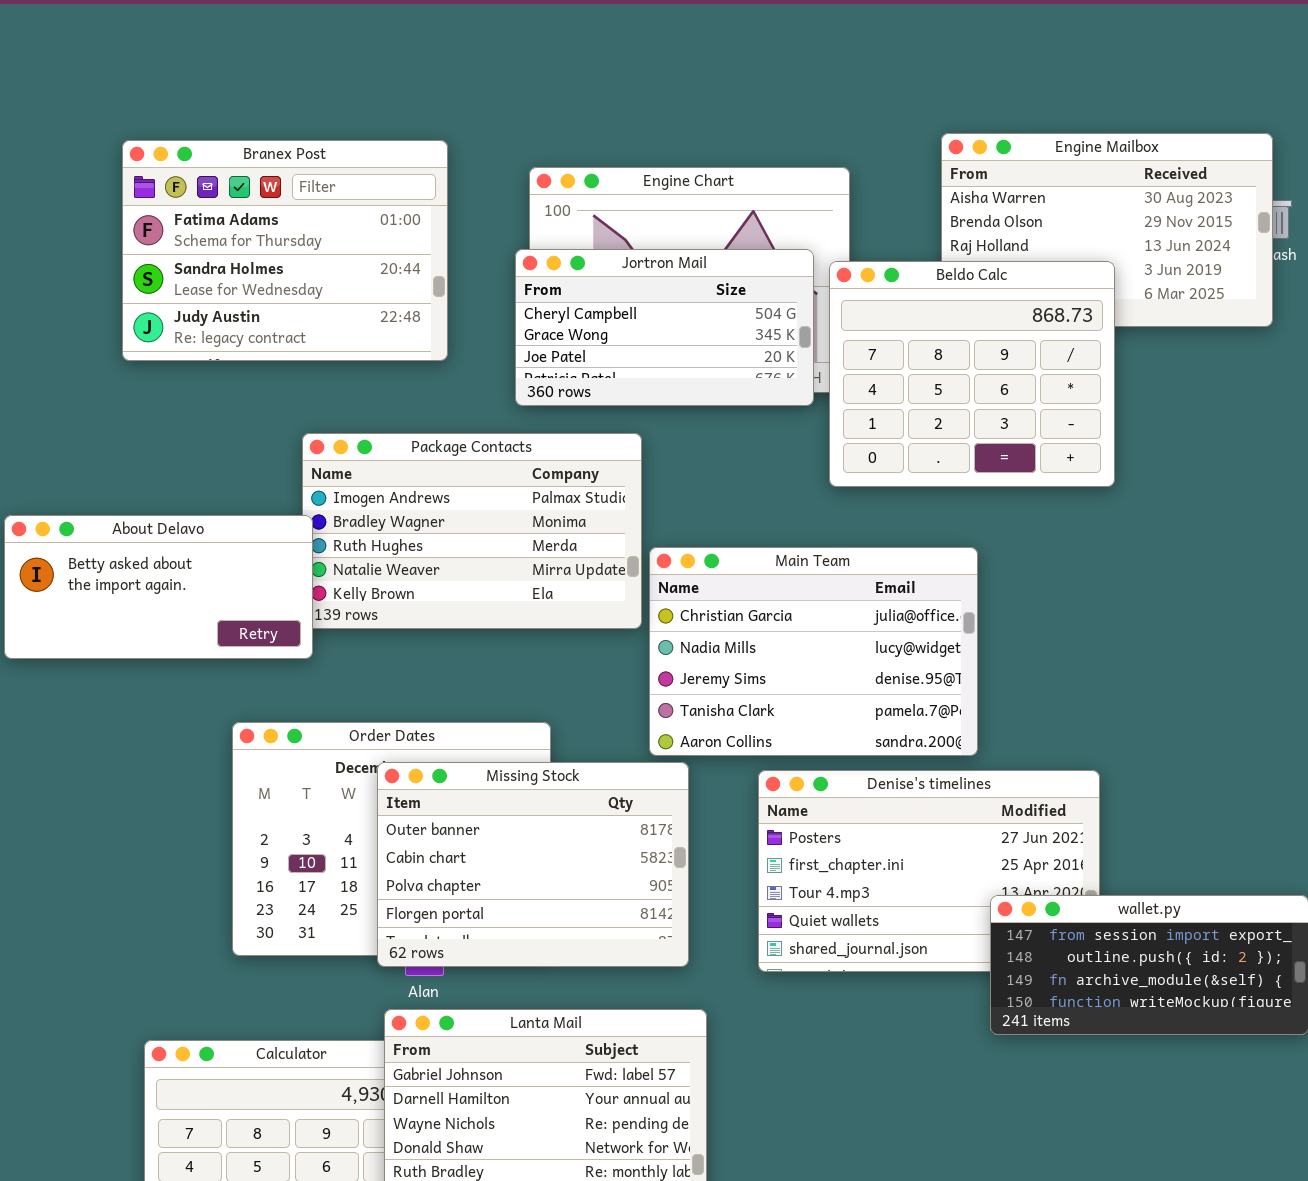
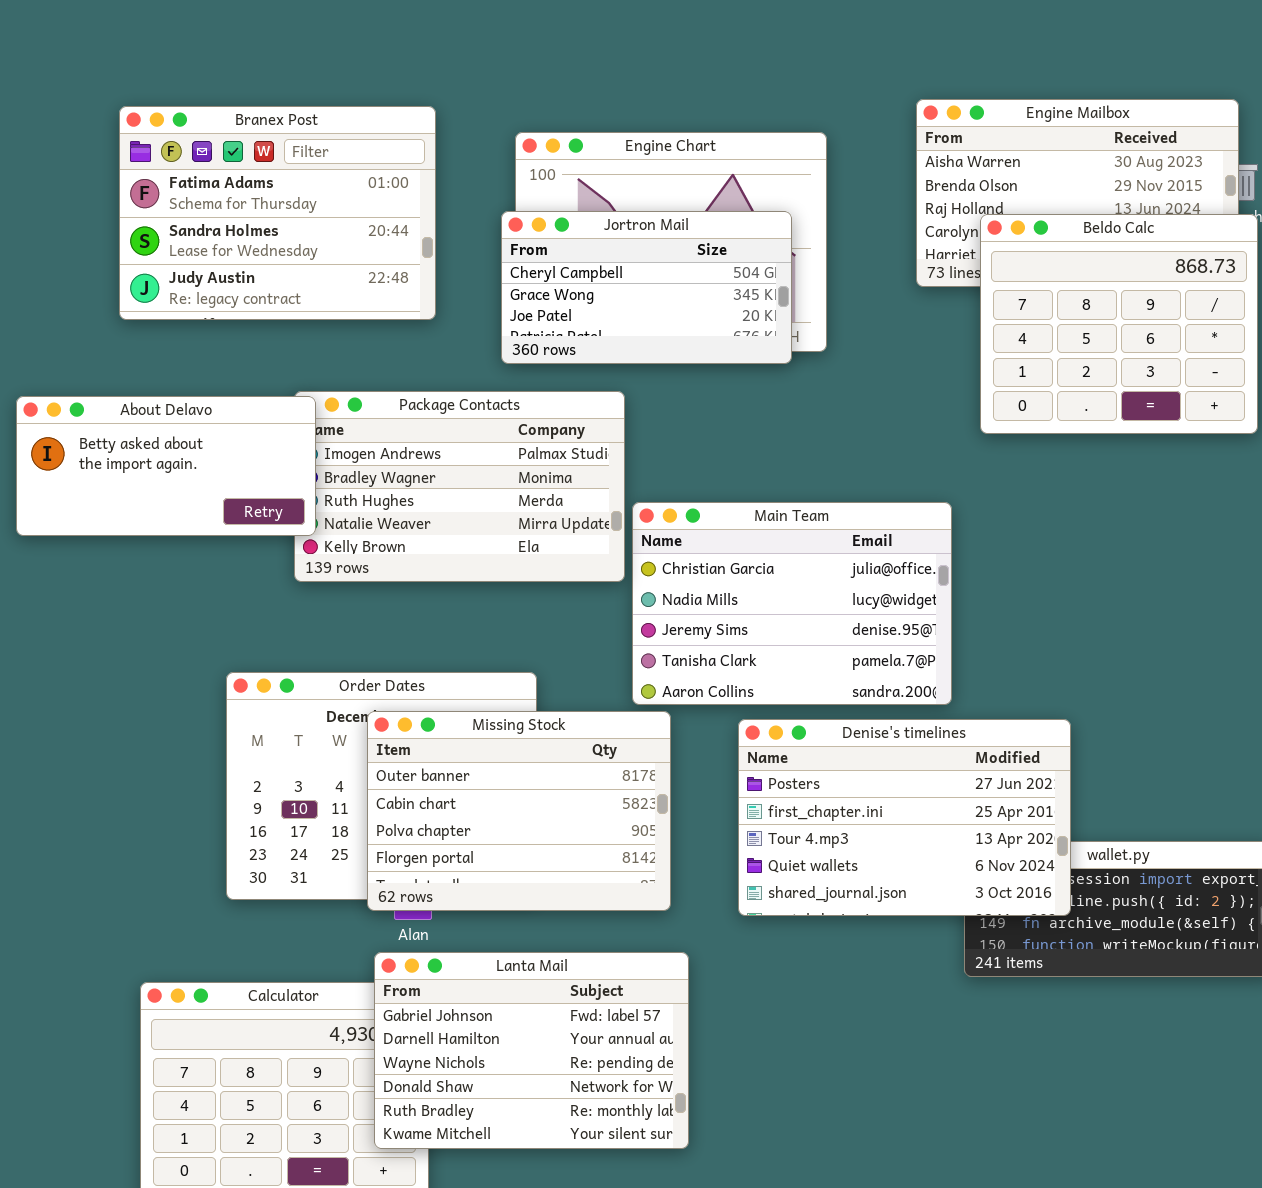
Beldo Calc: [829,261,1115,487] -> [980,214,1258,434], moved
About Delavo: [4,515,313,659] -> [16,396,316,536], moved
Denise's timelines: [758,770,1100,972] -> [738,719,1071,916], raised

